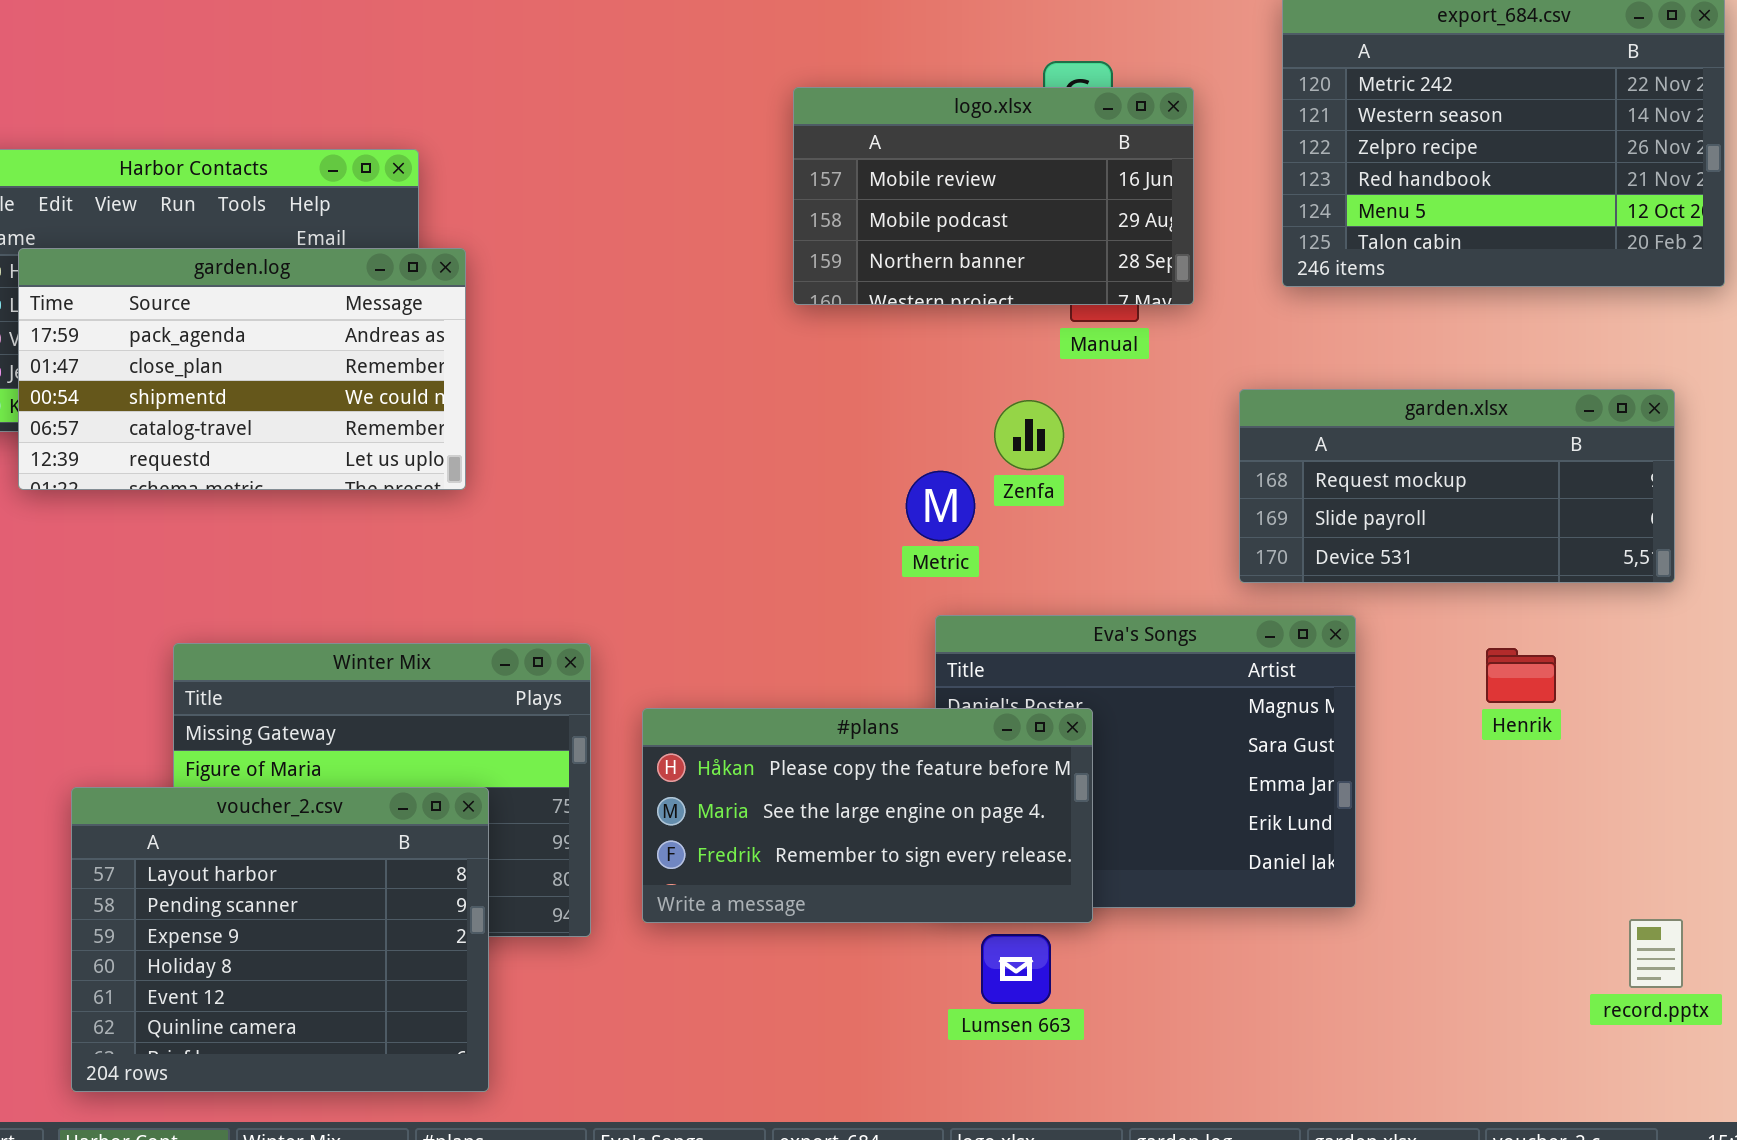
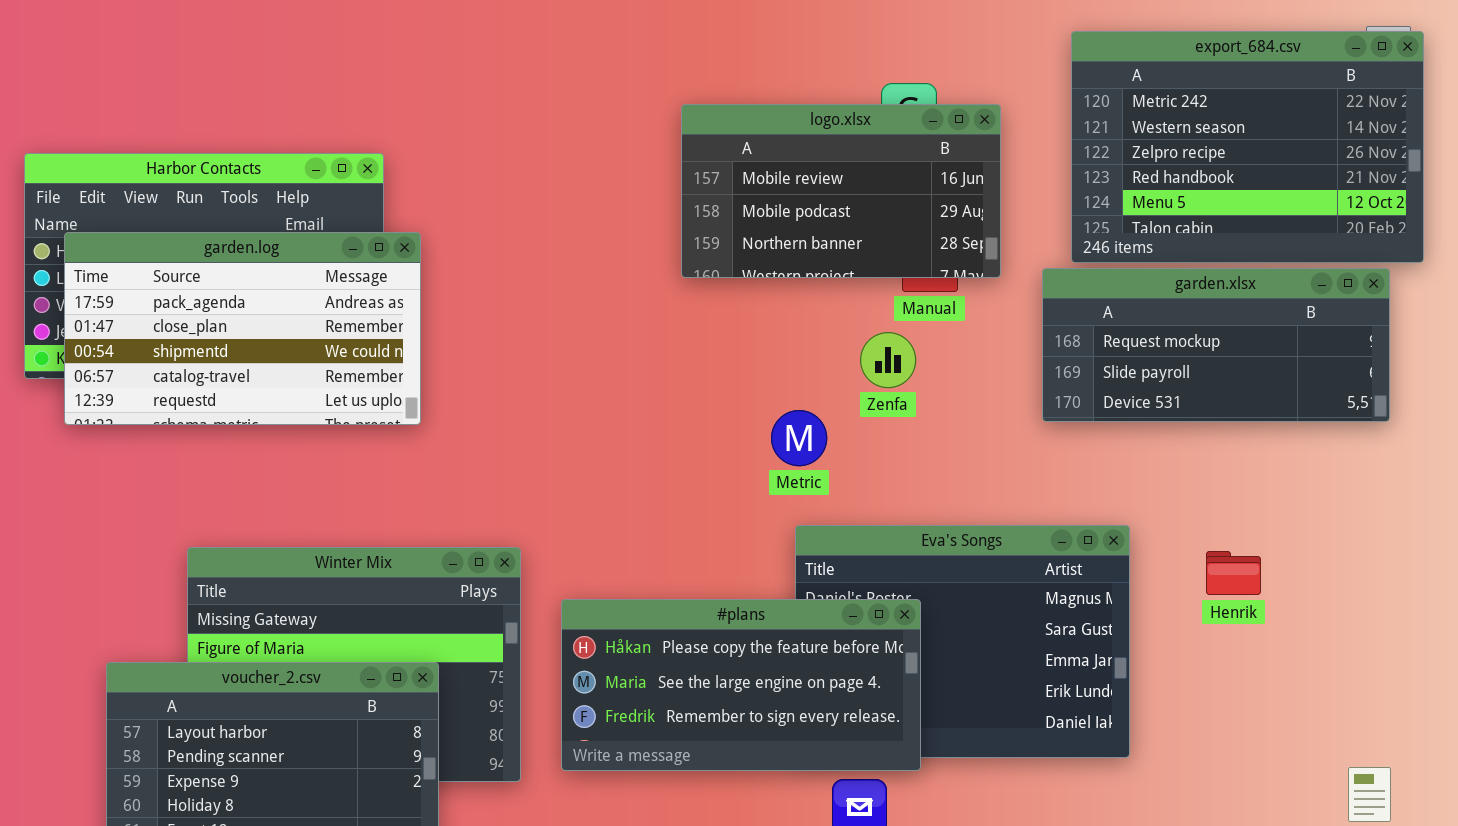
garden.xlsx: [1239,389,1675,583] -> [1042,268,1390,422], moved
Zenfa: [994,400,1064,470] -> [860,332,916,388], moved
Henrik: [1486,648,1556,703] -> [1206,551,1261,595], moved

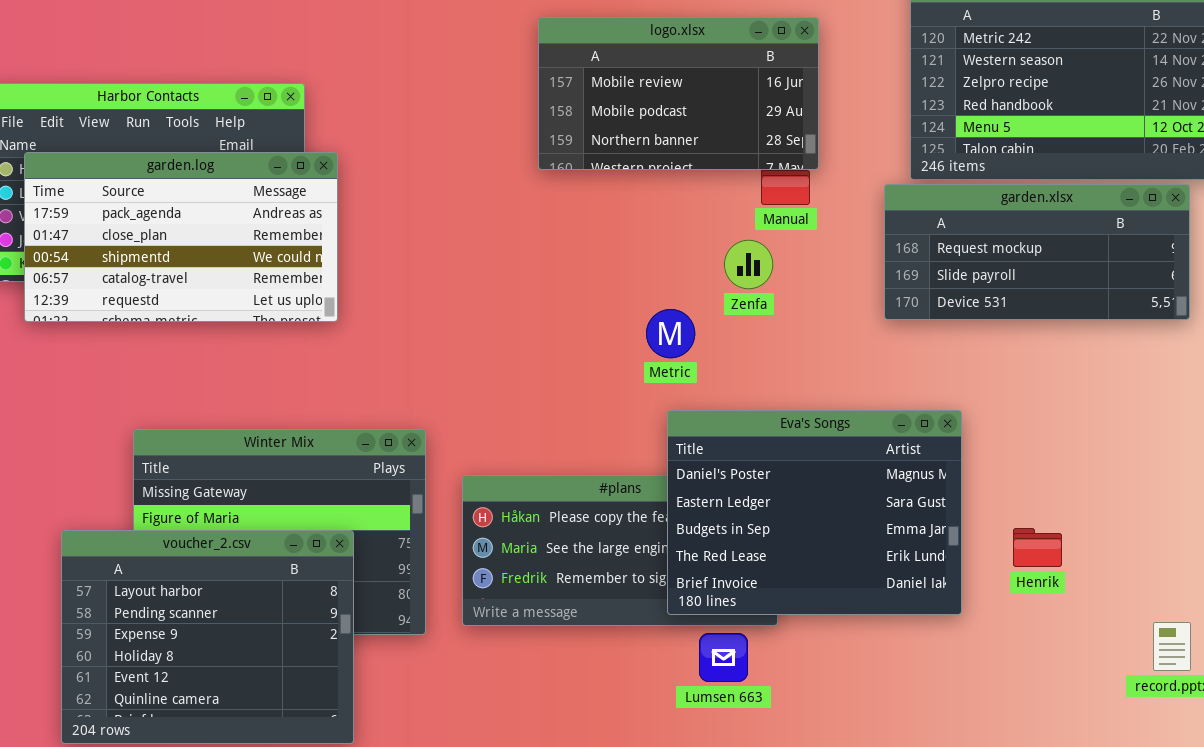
logo.xlsx: [681,104,1001,278] -> [538,17,819,170], moved
Eva's Songs: [795,525,1130,758] -> [667,410,962,615], raised
Henrik: [1206,551,1261,595] -> [1013,528,1062,567], moved

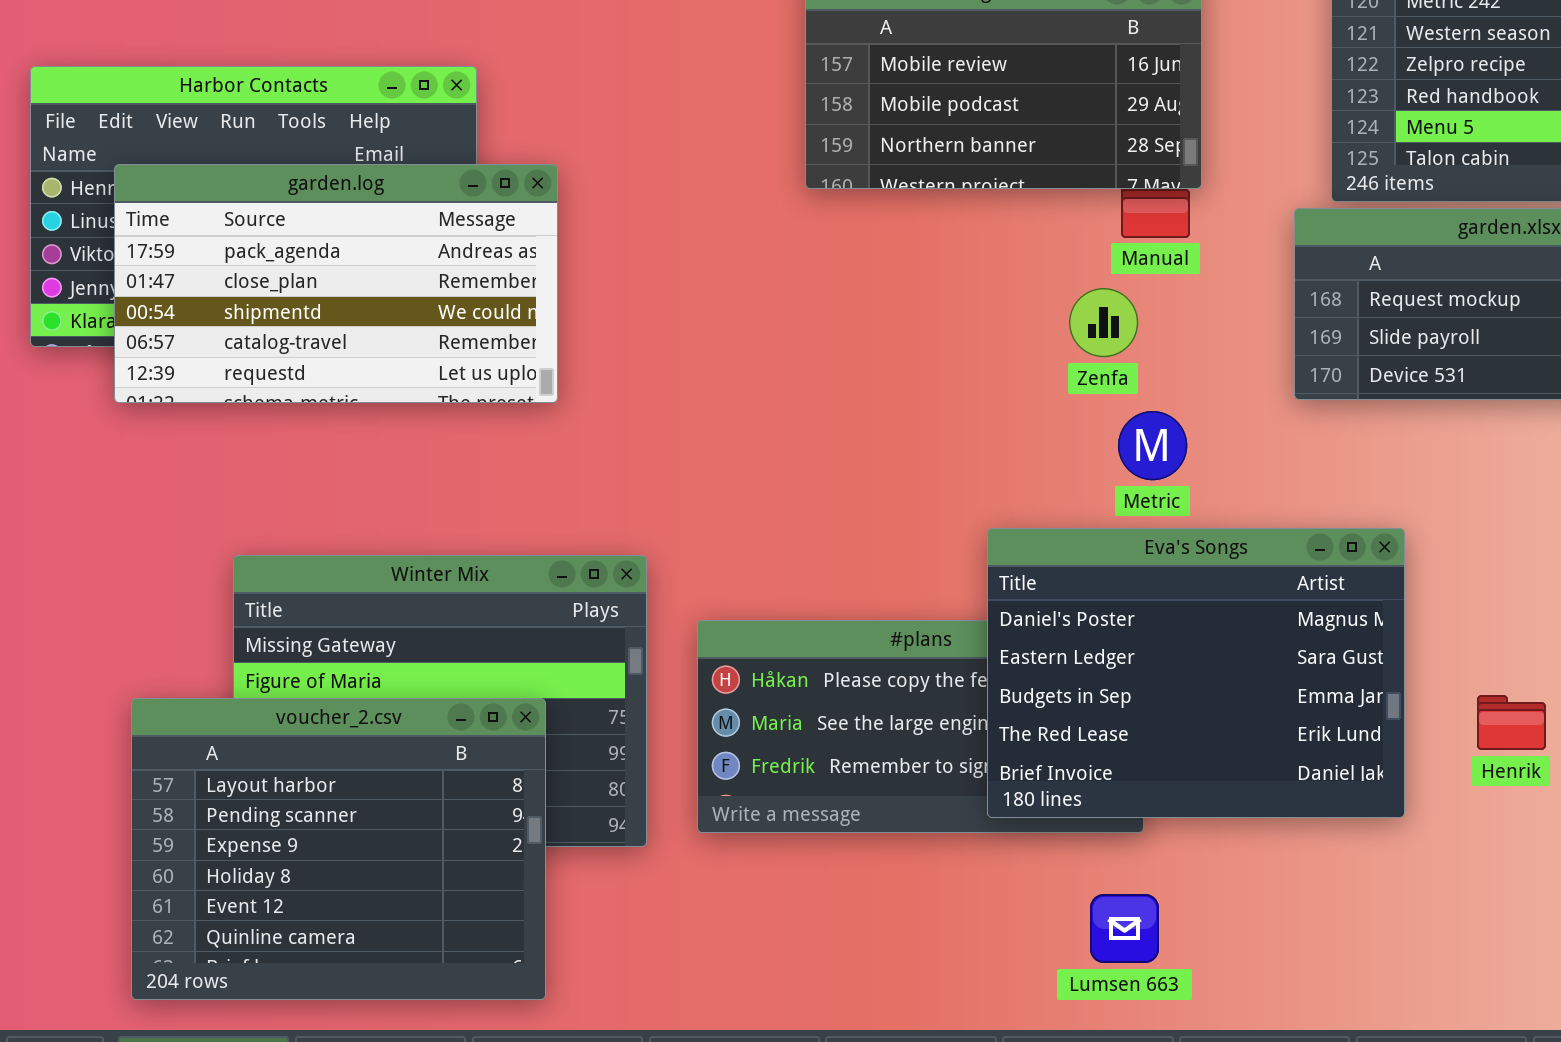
garden.log: [24,152,338,322] -> [114,164,558,403], moved
Metric: [646,309,695,358] -> [1118,411,1187,480], moved
Lumsen 663: [699,633,748,682] -> [1090,894,1159,963], moved

